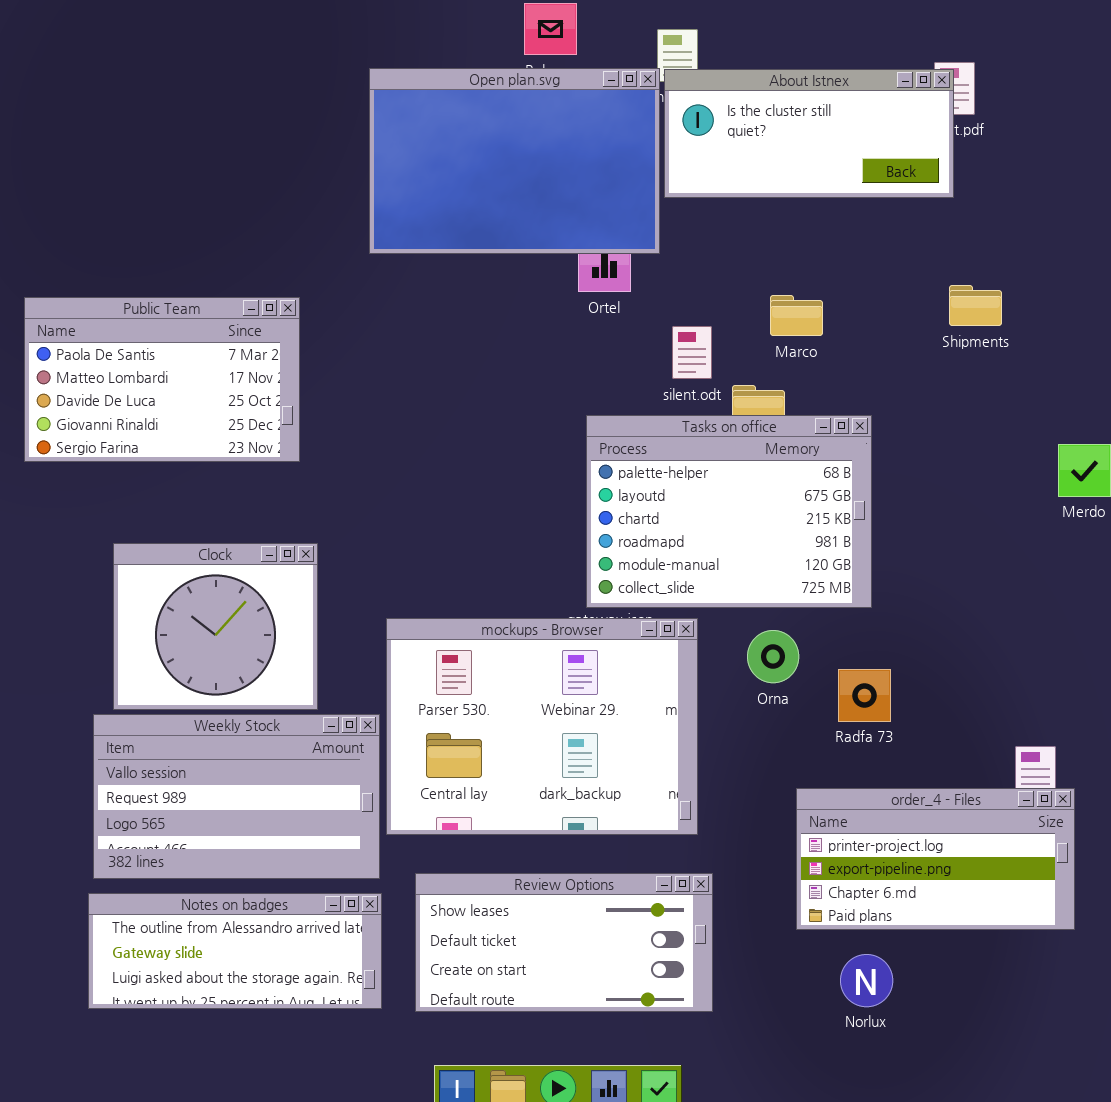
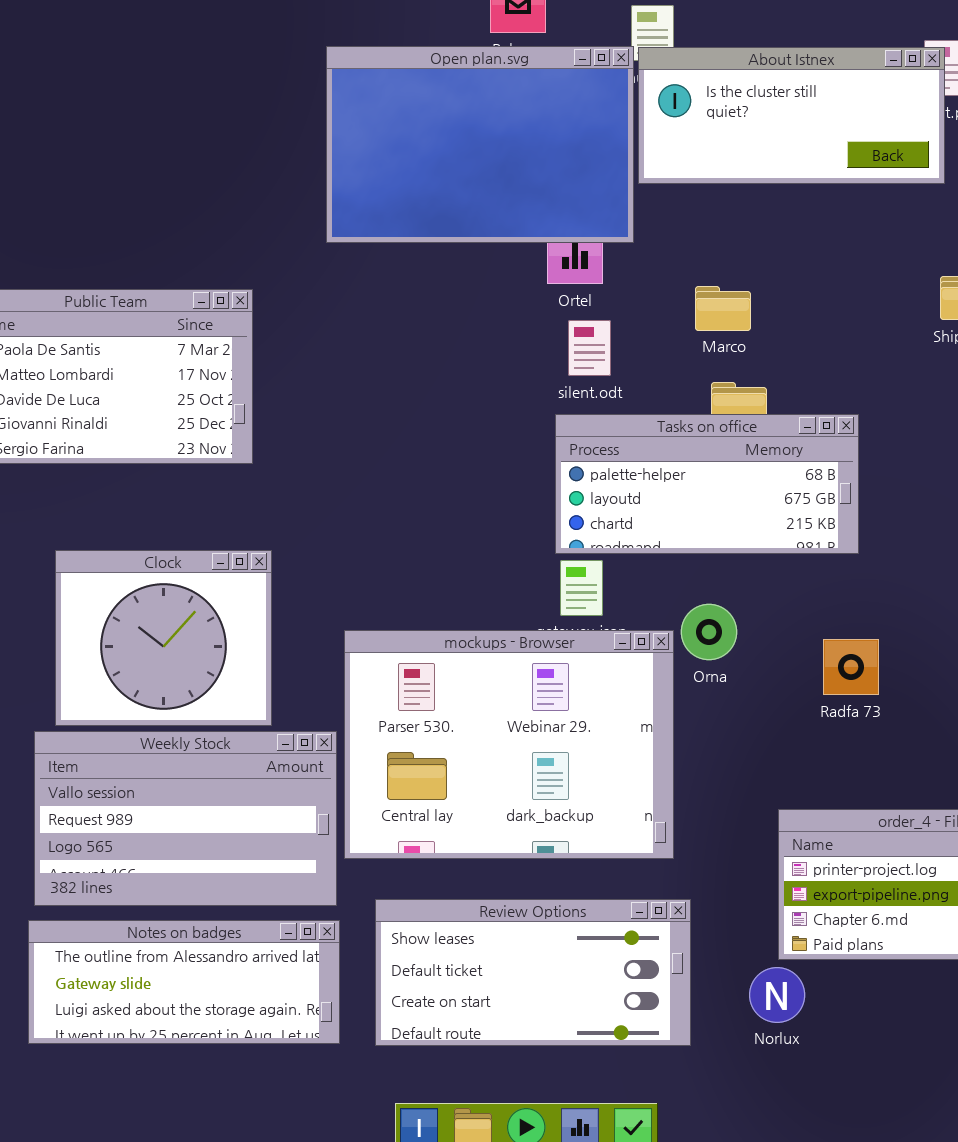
Marco: [770,295,823,336] -> [695,286,751,331], moved
silent.odt: [672,326,712,379] -> [568,320,611,376], moved
Tasks on office: [586,415,872,608] -> [555,414,859,554], resized
Orna: [747,630,799,683] -> [681,604,737,660], moved
Radfa 73: [838,669,891,722] -> [823,639,879,695], moved
Norlux: [840,954,893,1007] -> [749,967,805,1023], moved

